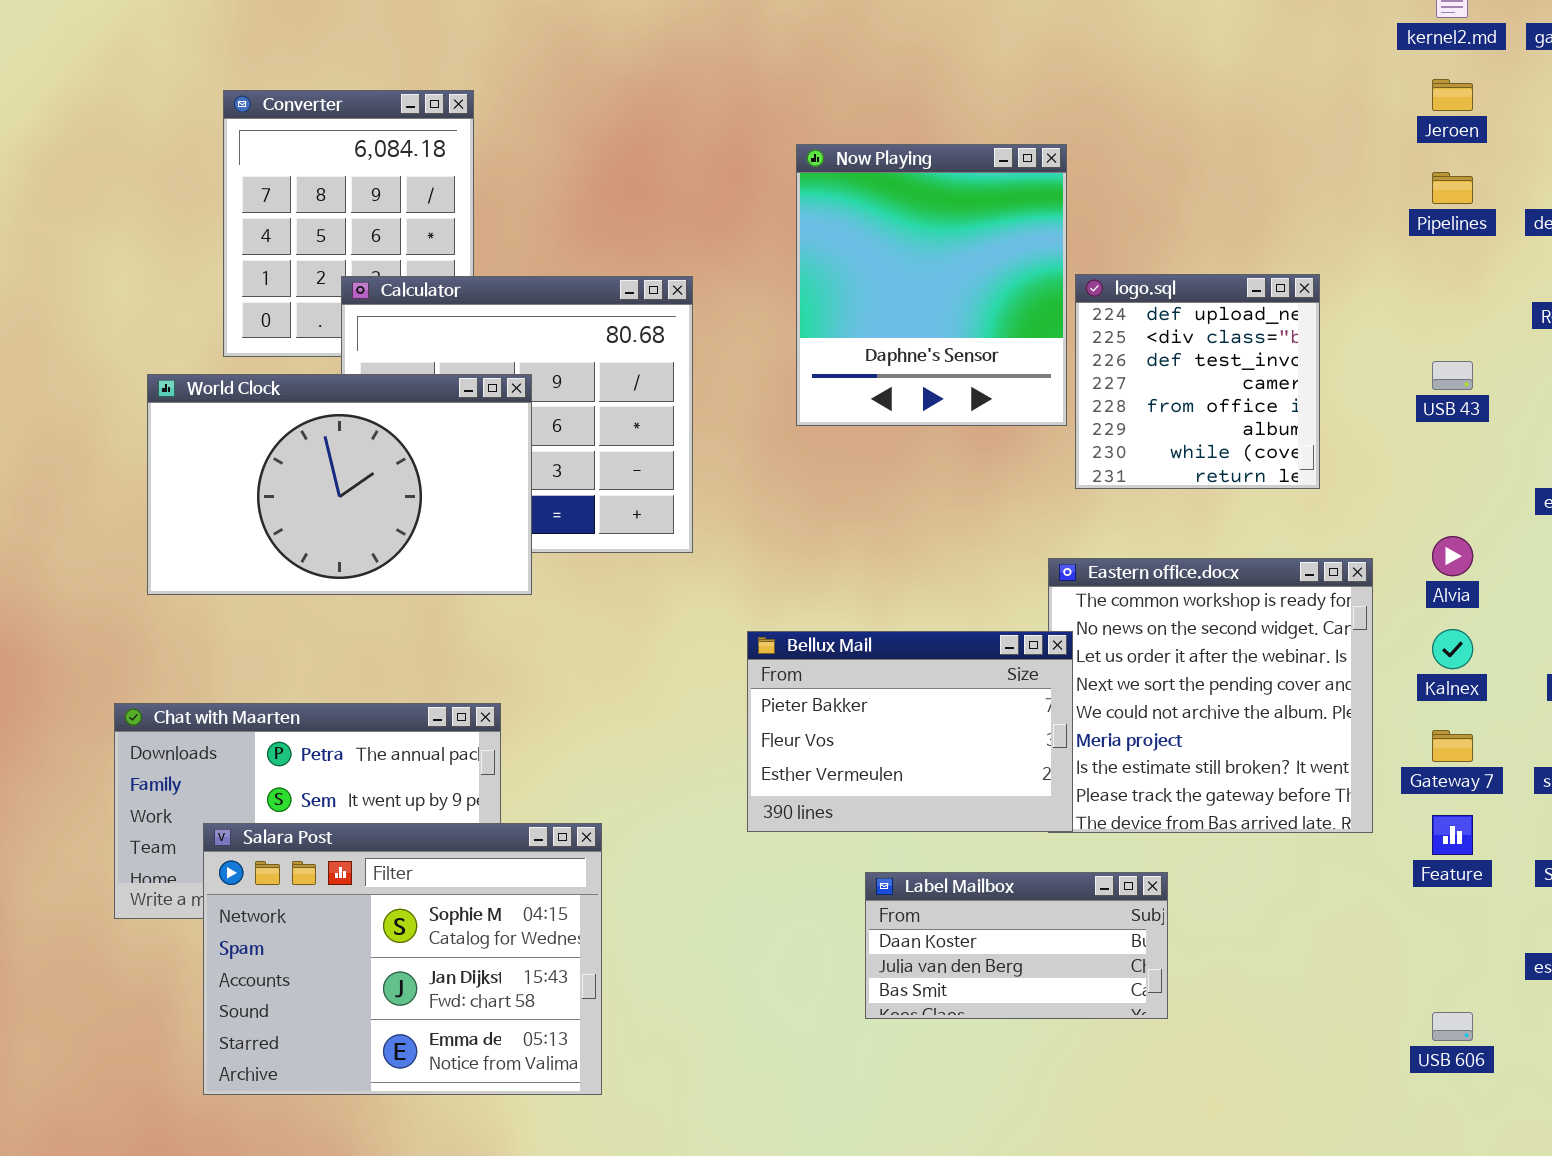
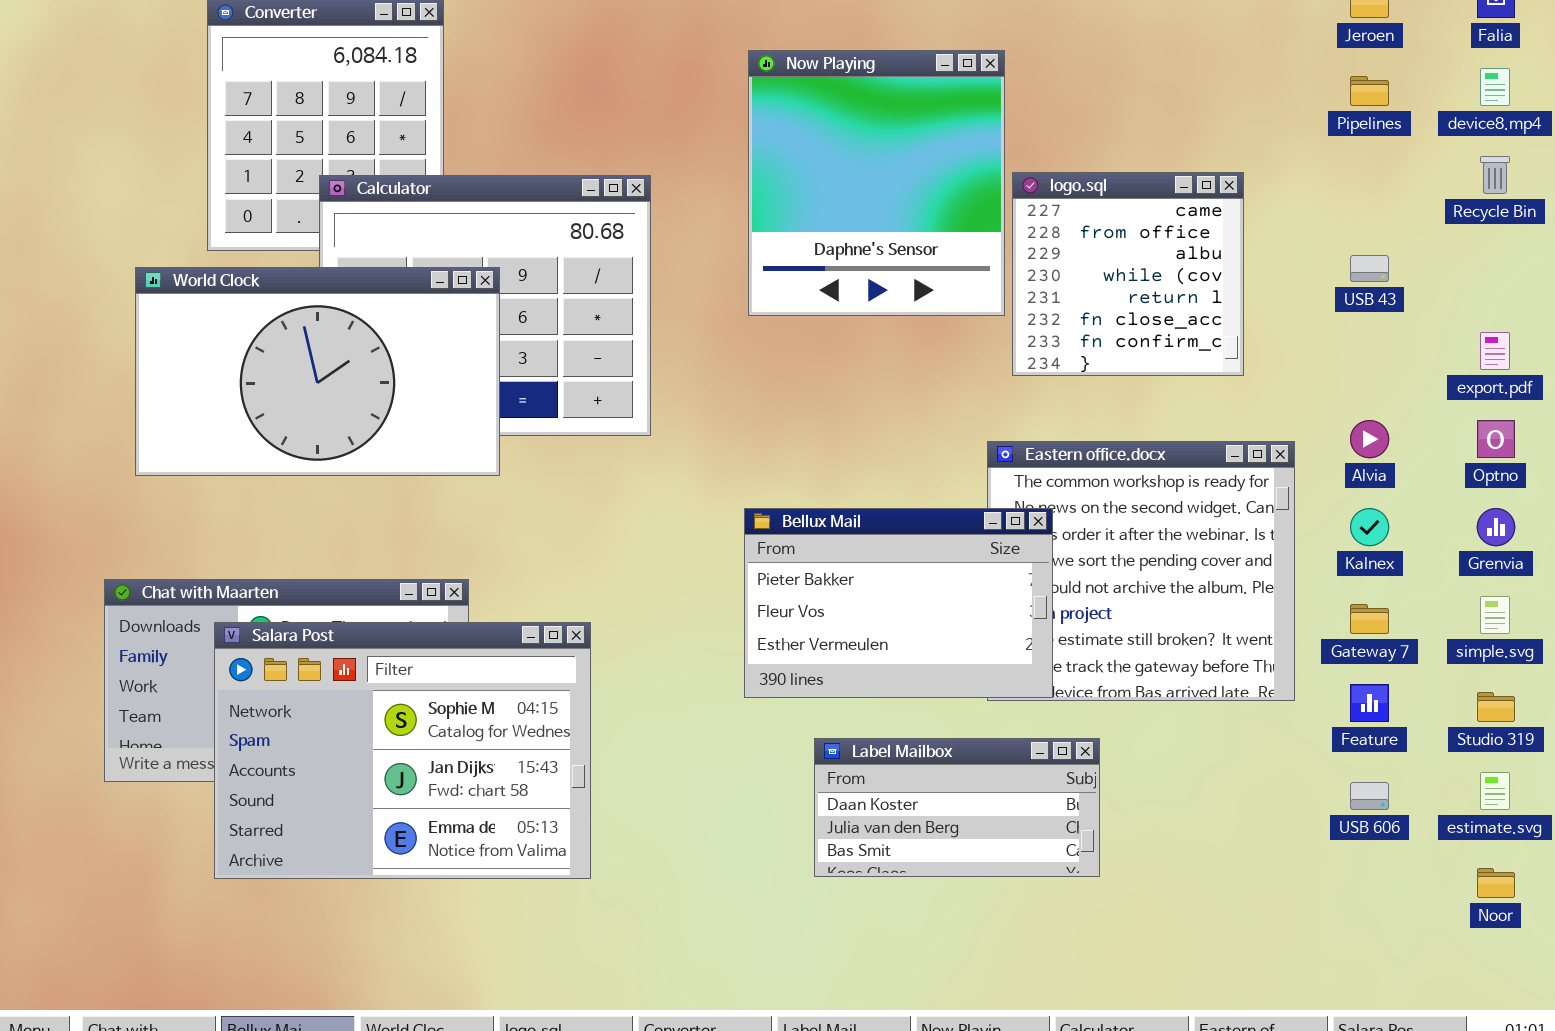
logo.sql: [1075,274,1320,489] -> [1012,172,1244,376], scrolled down 3 rows
Bellux Mail: [747,631,1073,832] -> [744,508,1053,698], moved
Salara Post: [203,823,602,1095] -> [214,622,591,879], moved
USB 606: [1432,1012,1473,1041] -> [1350,782,1389,810], moved

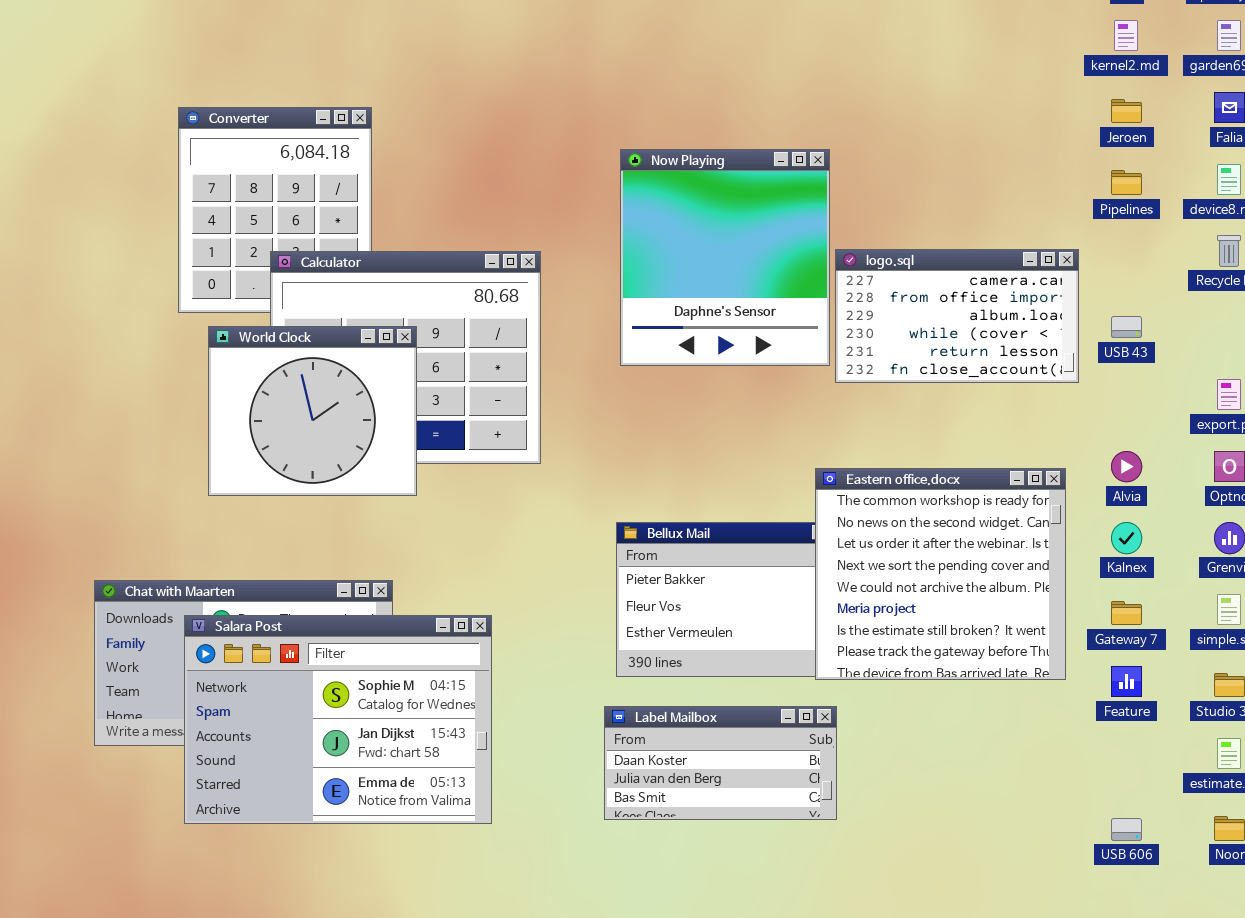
logo.sql: [1012,172,1244,376] -> [835,249,1079,383], resized
World Clock: [135,267,500,476] -> [208,326,417,496], resized
Eastern office.docx: [987,441,1295,701] -> [815,468,1066,680], raised
Label Mailbox: [814,738,1100,877] -> [604,706,837,820], moved
USB 606: [1350,782,1389,810] -> [1111,818,1142,841], moved

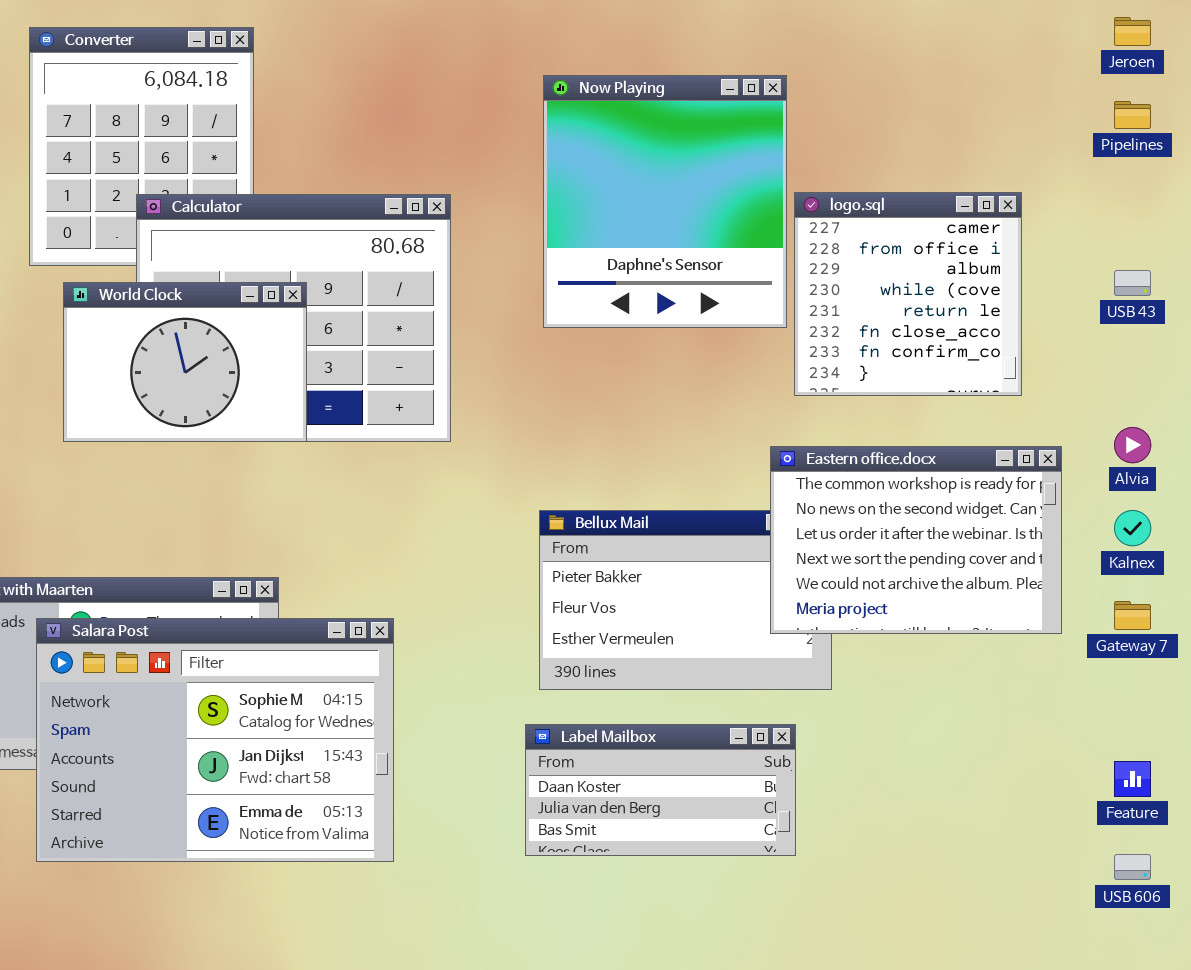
logo.sql: [835,249,1079,383] -> [794,192,1022,396], resized
World Clock: [208,326,417,496] -> [63,282,307,442], resized
Eastern office.docx: [815,468,1066,680] -> [770,446,1062,634], resized
Feature: [1111,666,1142,697] -> [1114,761,1151,797], moved

